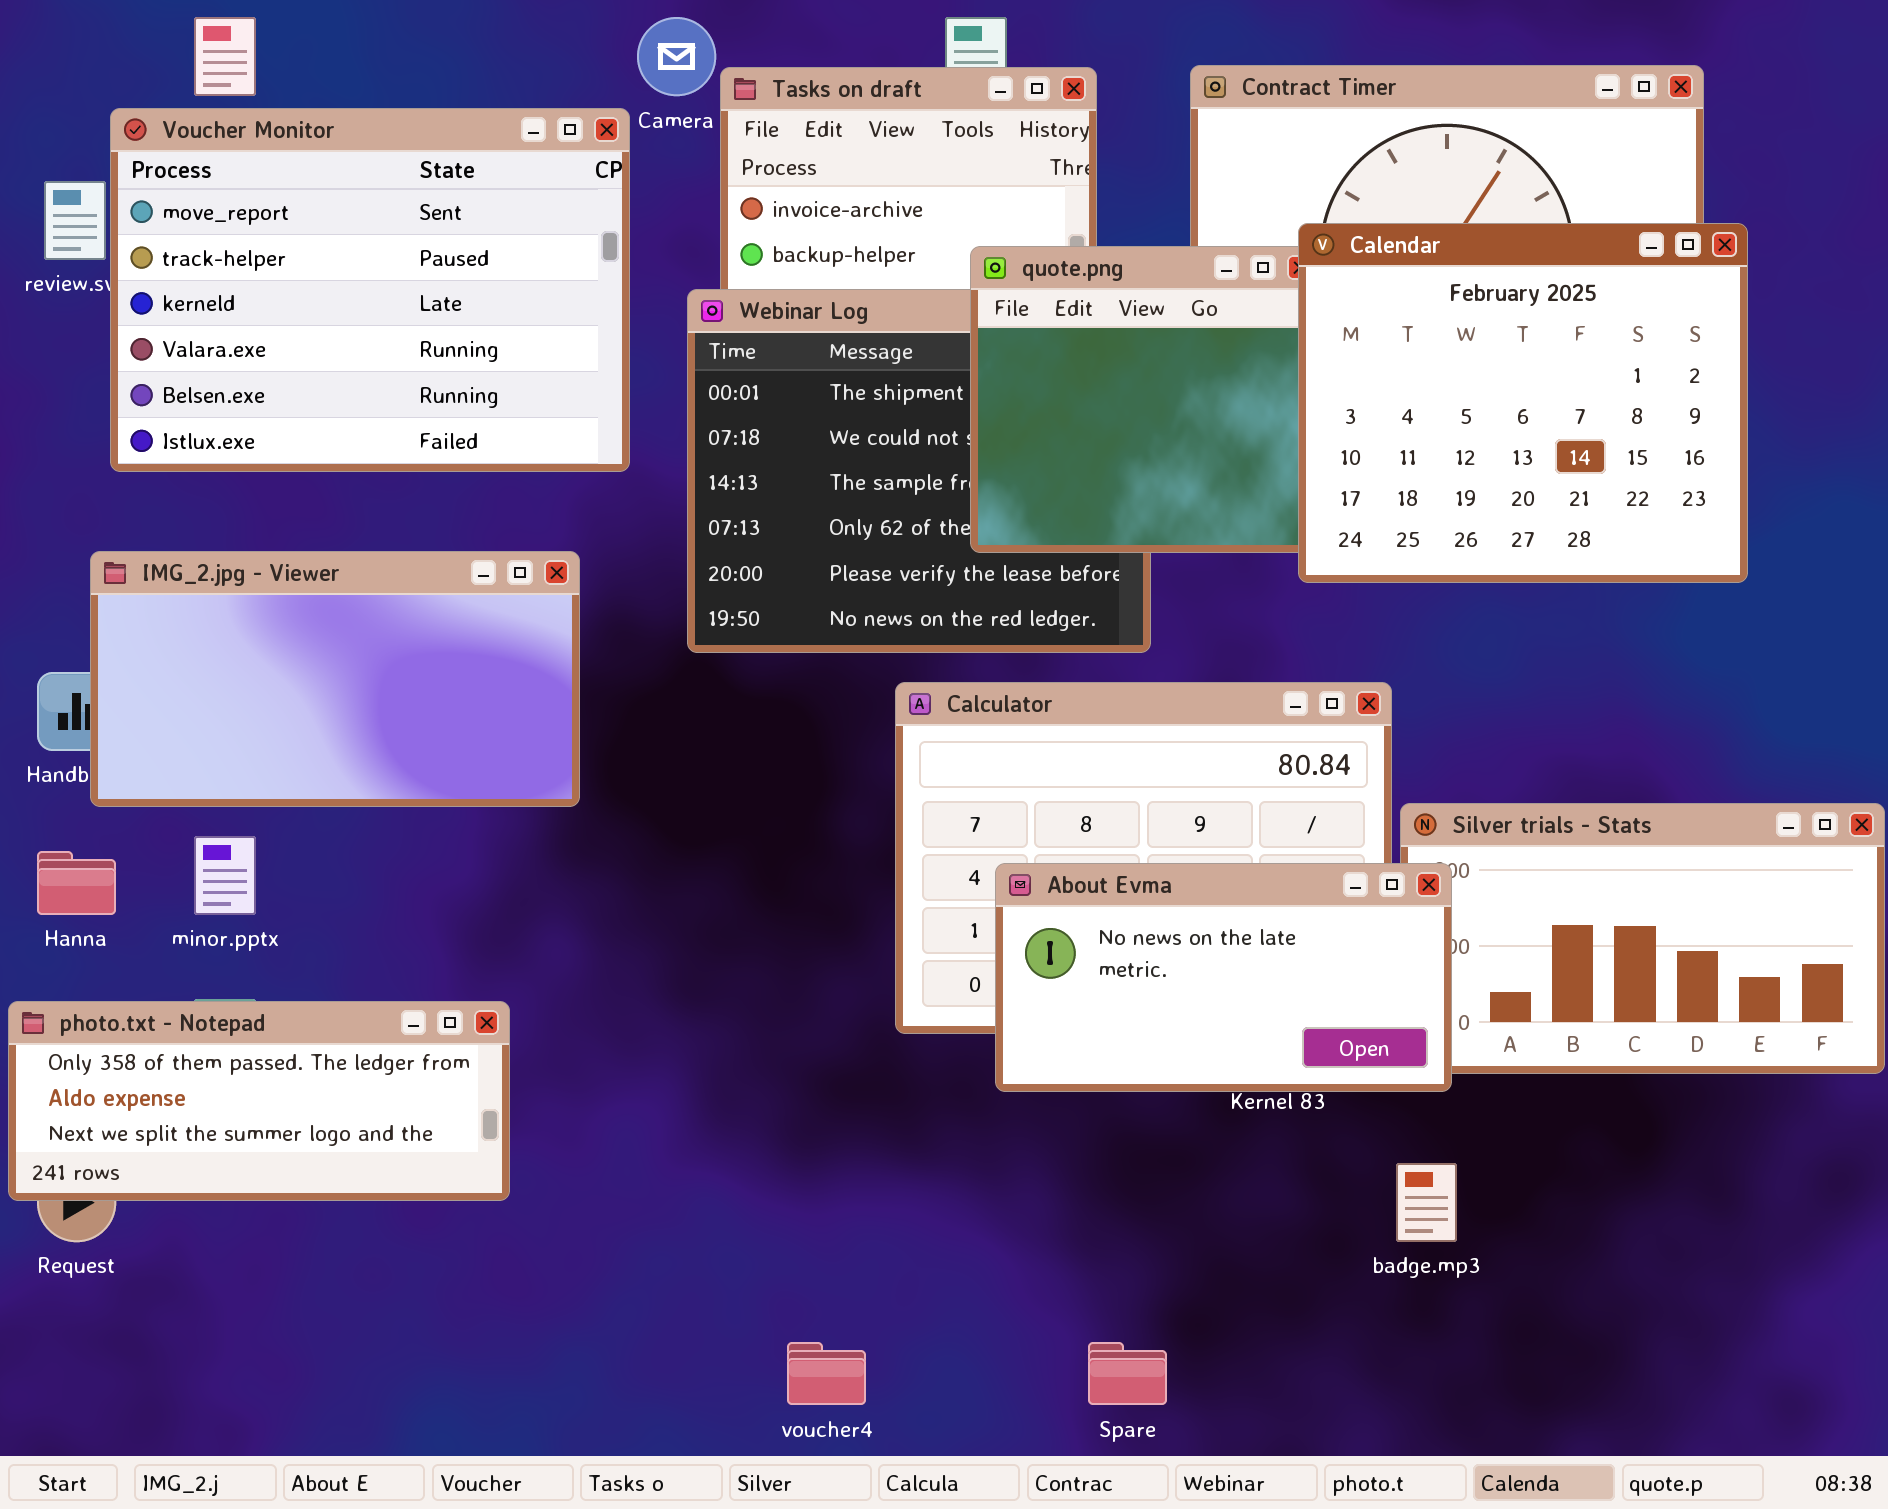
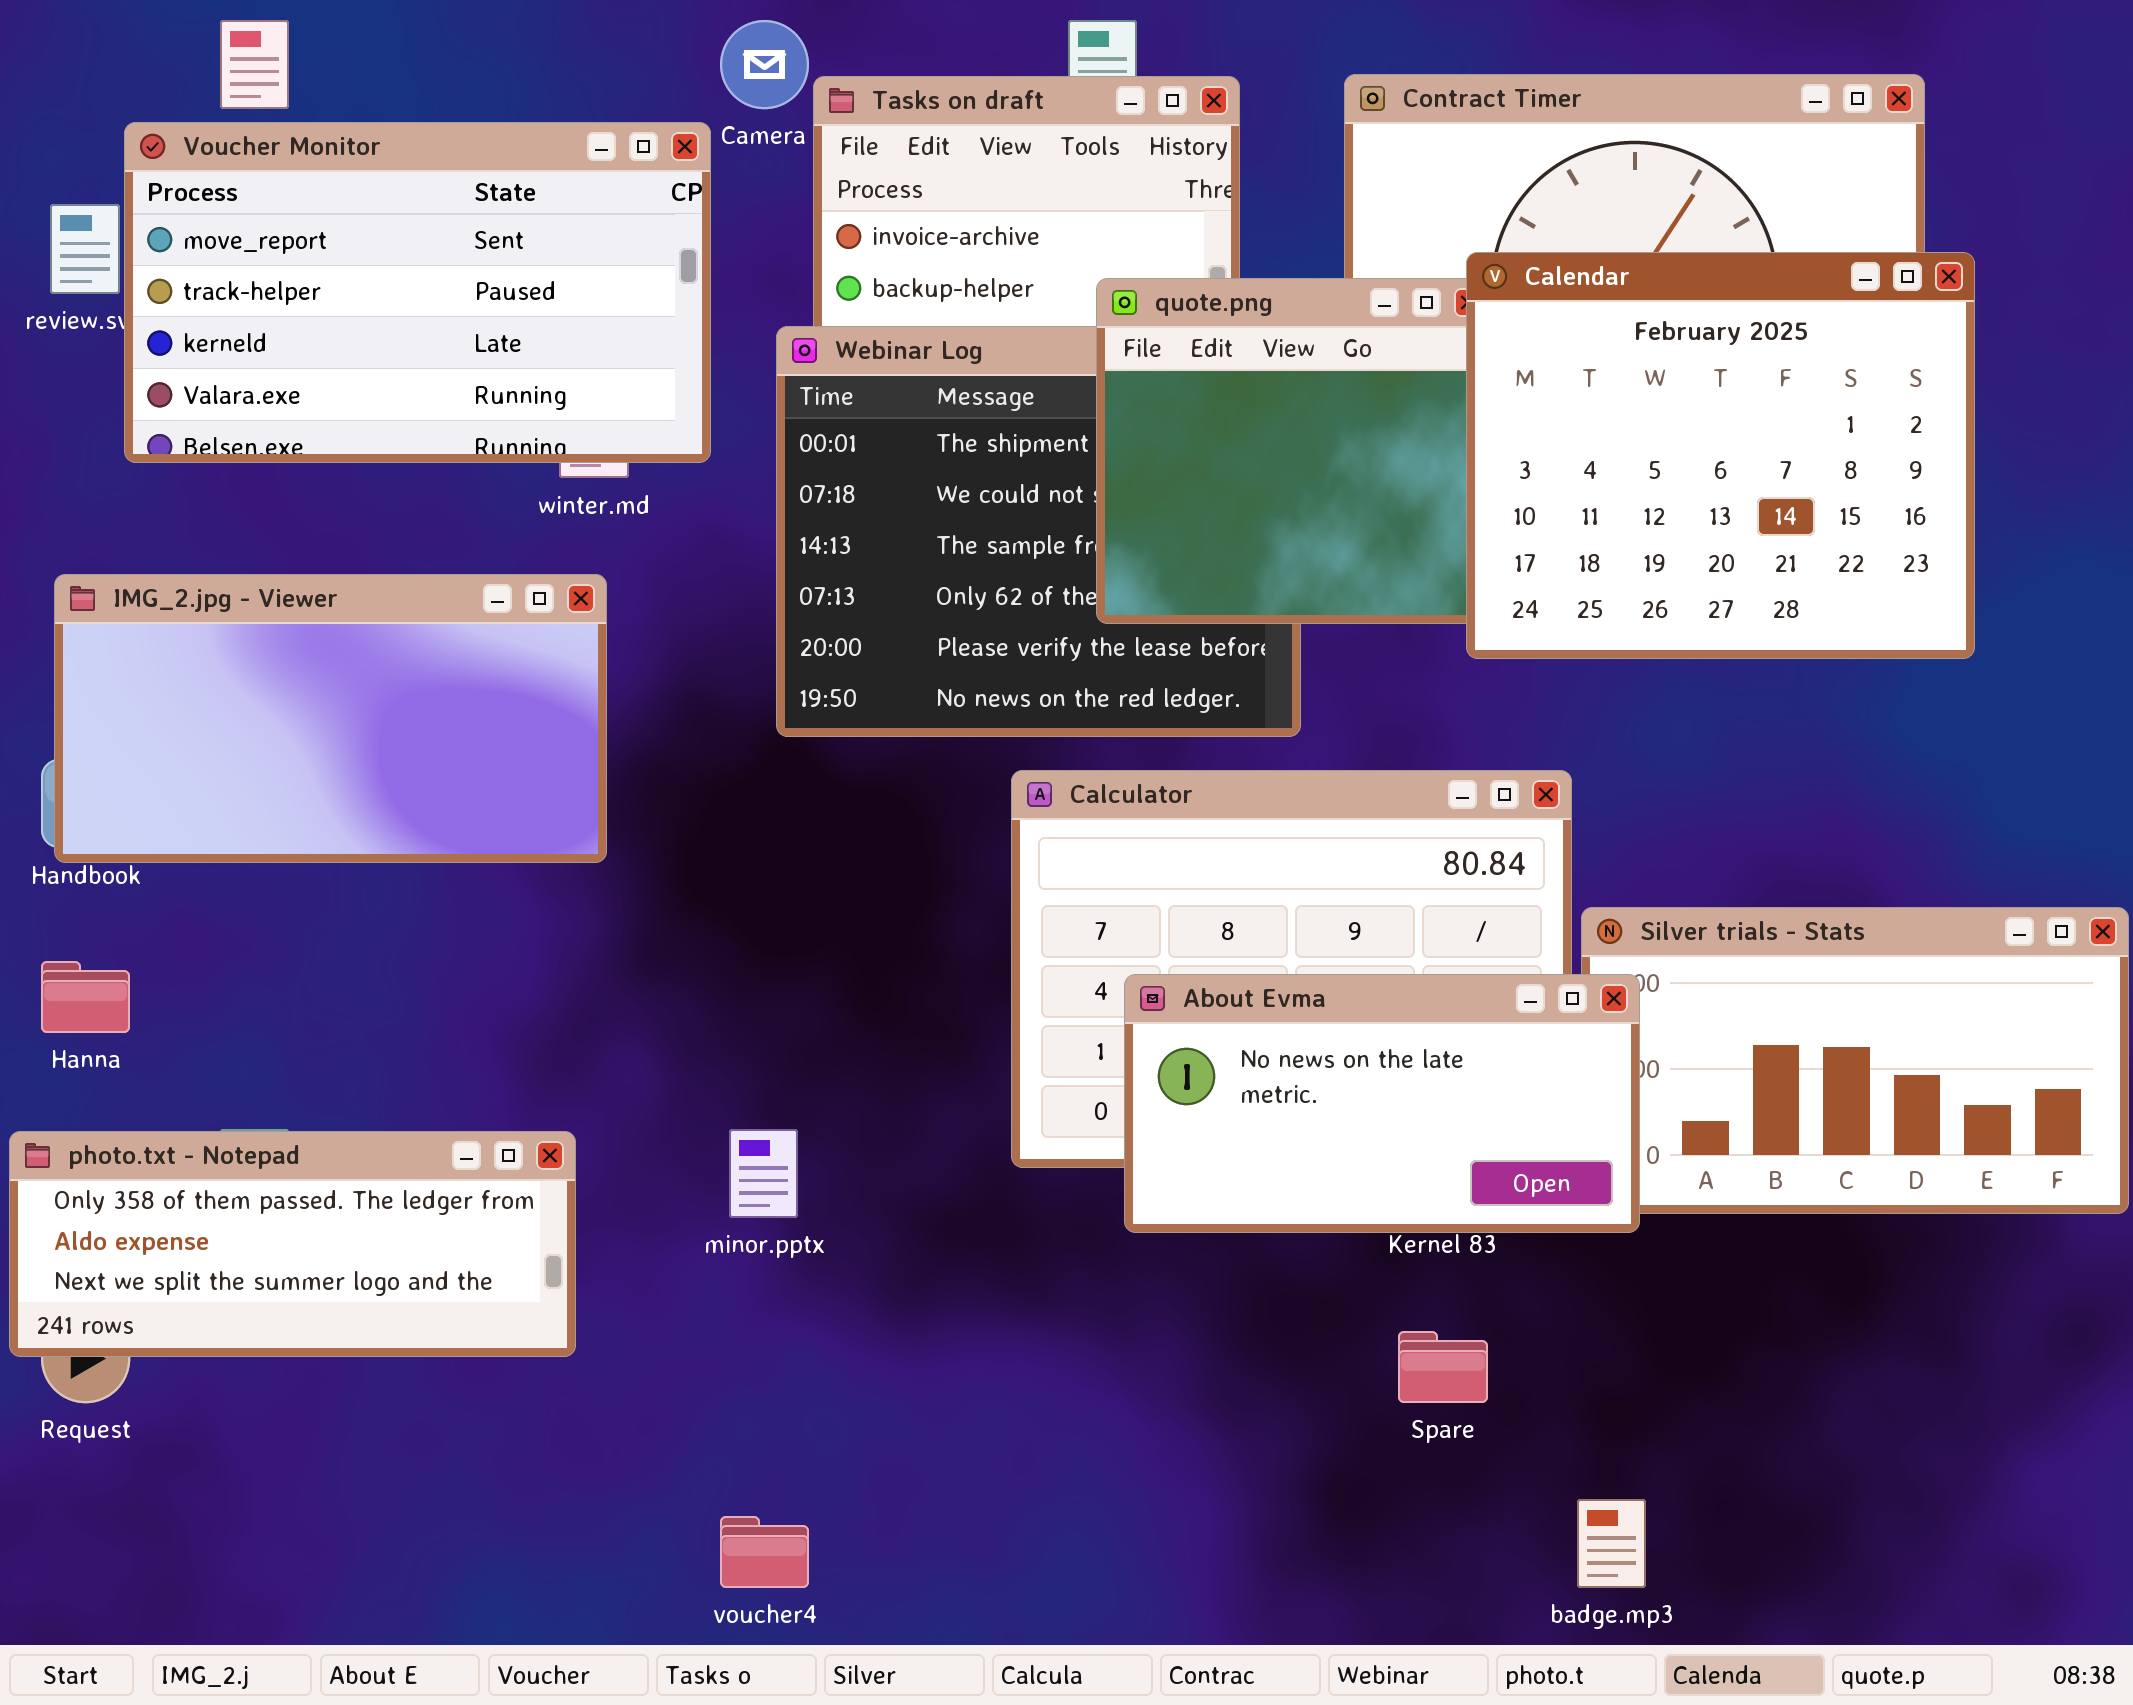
Voucher Monitor: [110,108,630,472] -> [124,122,711,463], resized
IMG_2.jpg - Viewer: [90,551,580,807] -> [54,574,607,863], moved
minor.pptx: [194,836,256,915] -> [729,1129,798,1218], moved
badge.mp3: [1396,1163,1457,1242] -> [1577,1499,1646,1588], moved
voucher4: [787,1342,866,1405] -> [720,1516,809,1588], moved
Spare: [1088,1342,1167,1405] -> [1398,1331,1488,1403], moved

